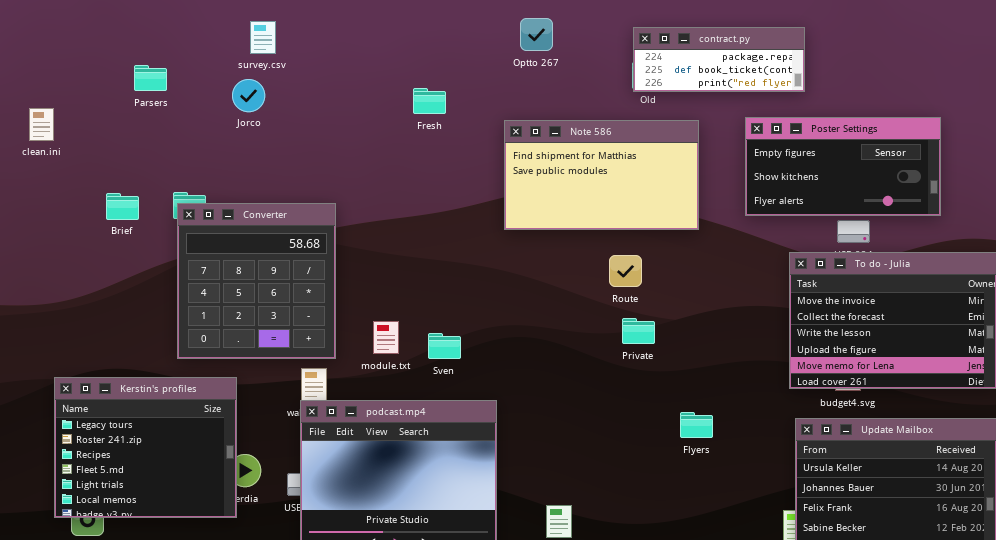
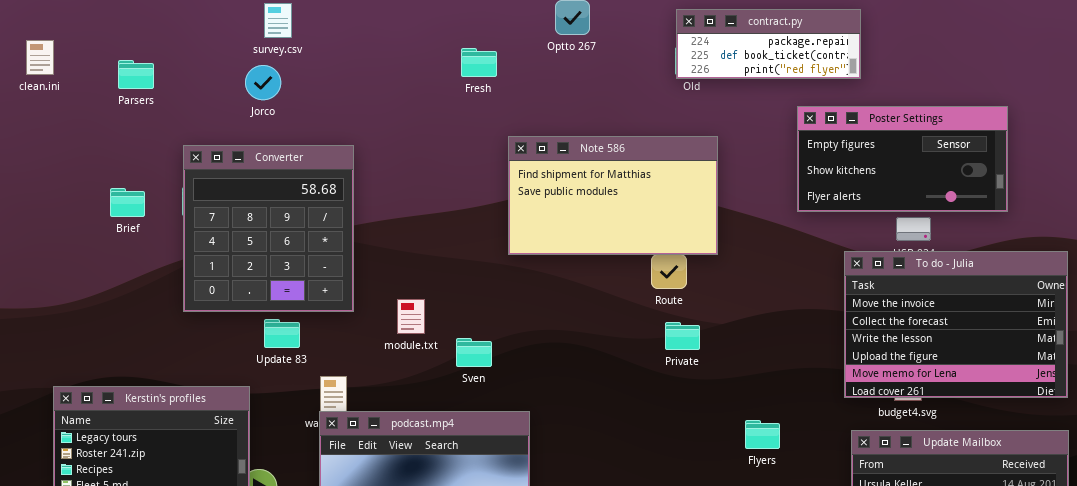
Parsers: [134,65,167,91] -> [118,60,154,89], moved
Fresh: [413,88,446,114] -> [461,48,497,77], moved
clean.ini: [29,108,54,141] -> [26,40,54,75], moved
Note 586: [504,120,699,230] -> [508,136,718,255], moved
Converter: [177,203,336,359] -> [183,145,354,312], moved
module.txt: [373,321,399,354] -> [397,299,425,334], moved
Flyers: [680,412,713,438] -> [745,420,780,449], moved

